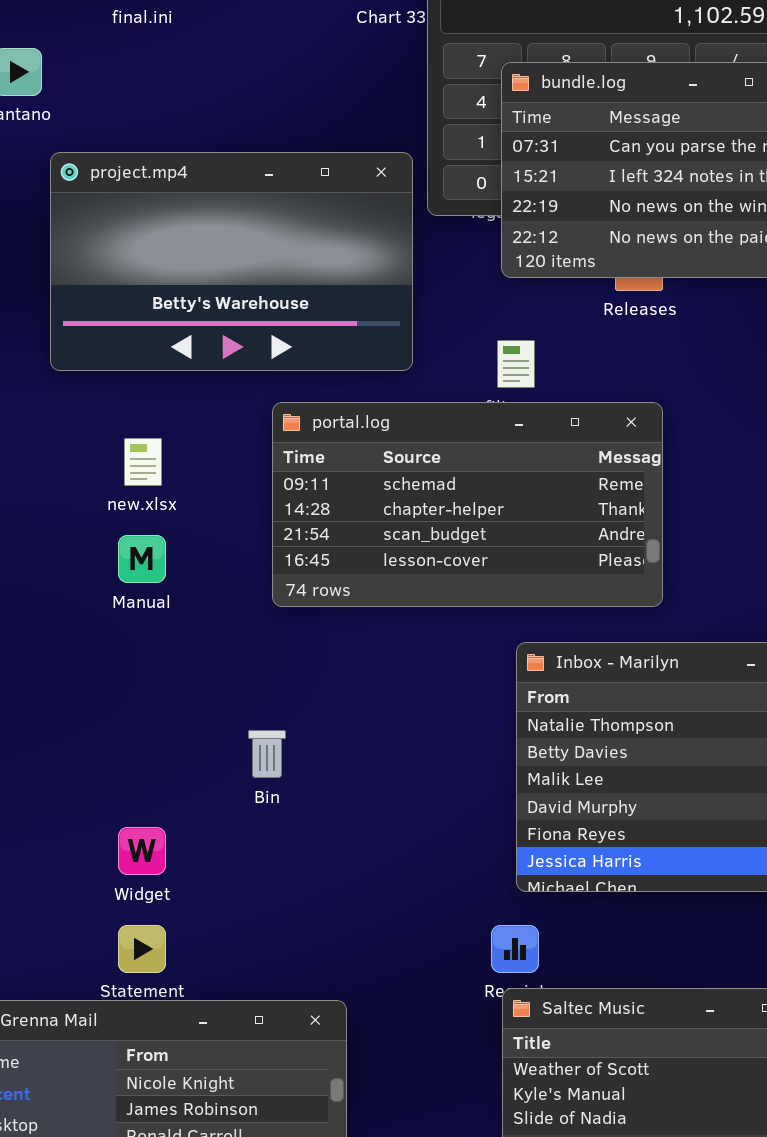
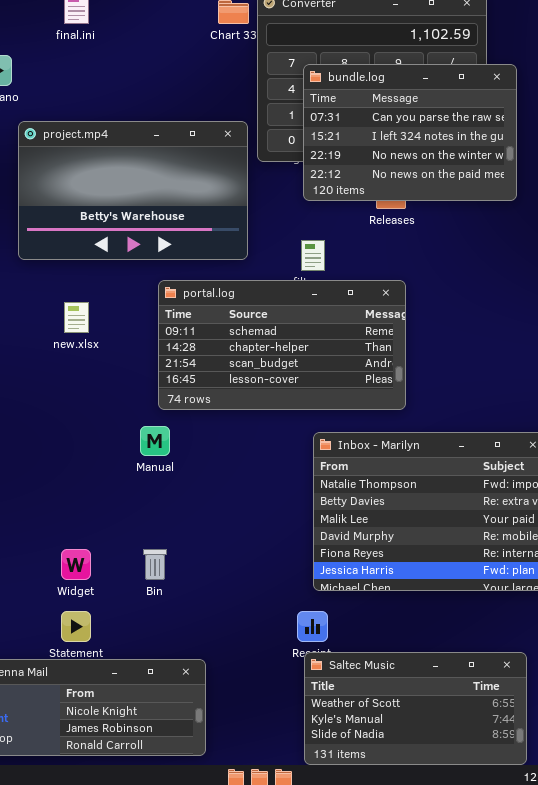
Manual: [118,535,166,583] -> [140,426,170,456], moved
Bin: [248,730,286,778] -> [143,549,167,580], moved

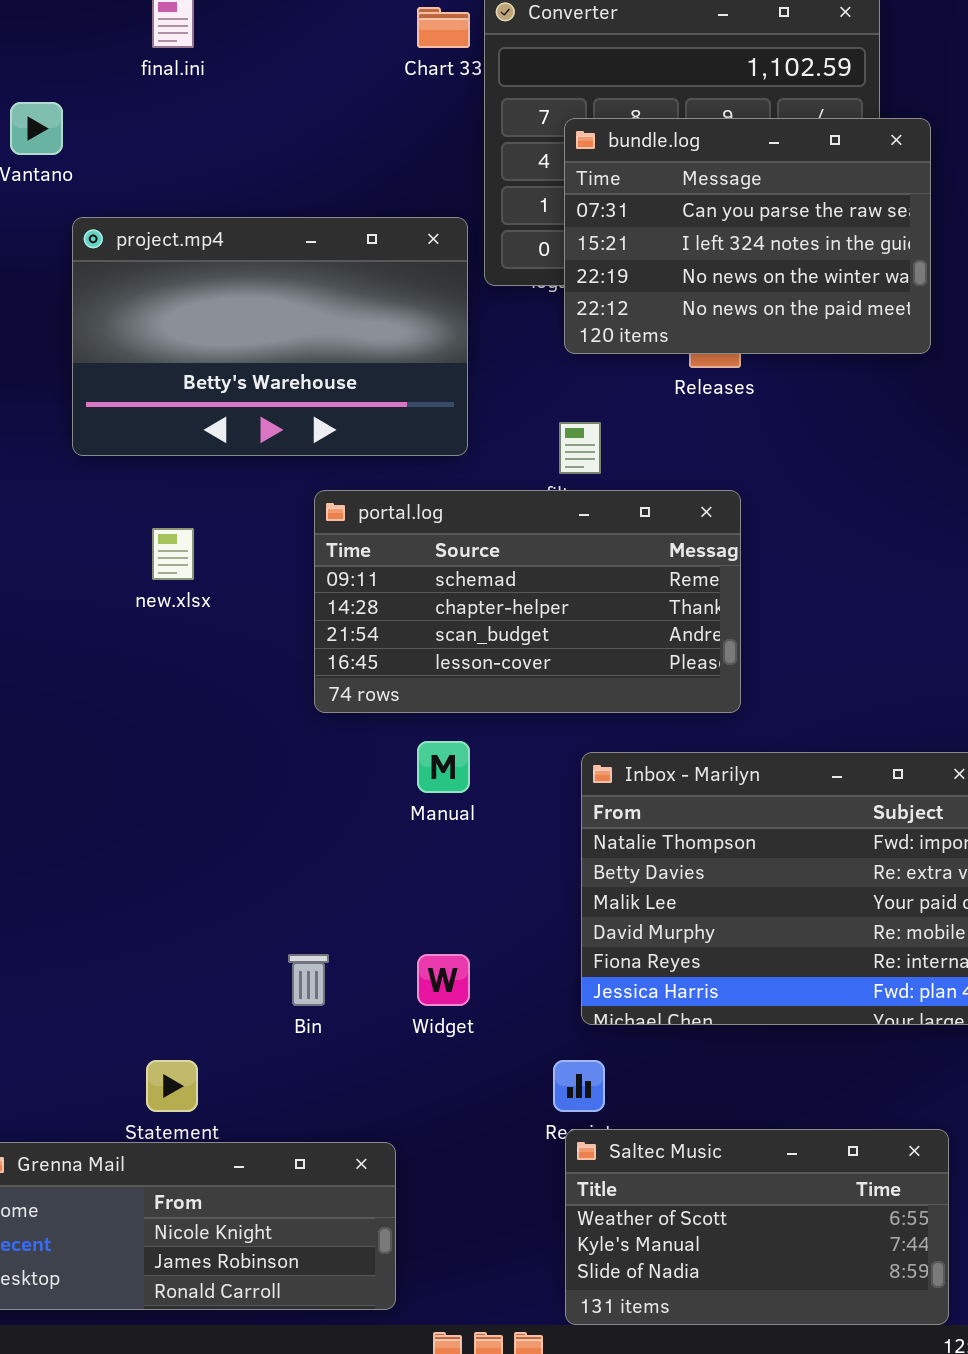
Manual: [140,426,170,456] -> [417,741,470,793], moved
Widget: [61,549,91,580] -> [417,954,470,1006], moved

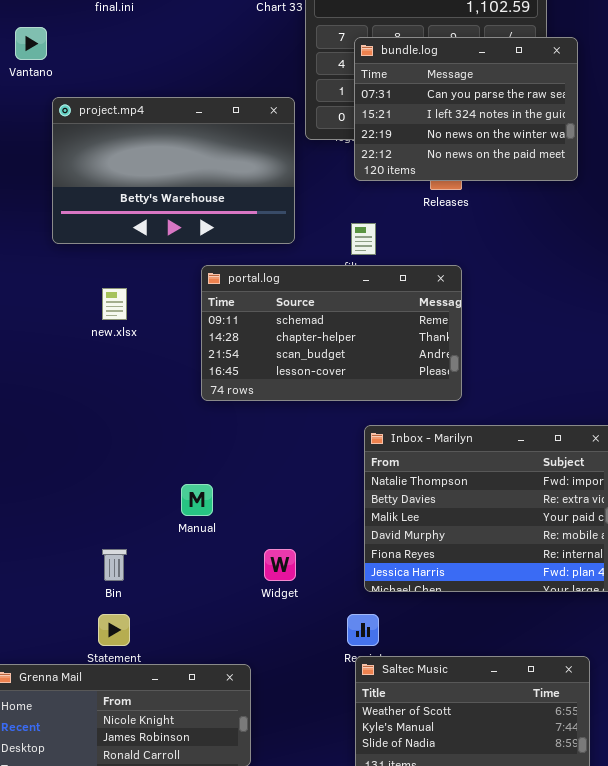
Manual: [417,741,470,793] -> [181,484,213,516], moved
Bin: [288,954,329,1006] -> [102,549,127,581], moved

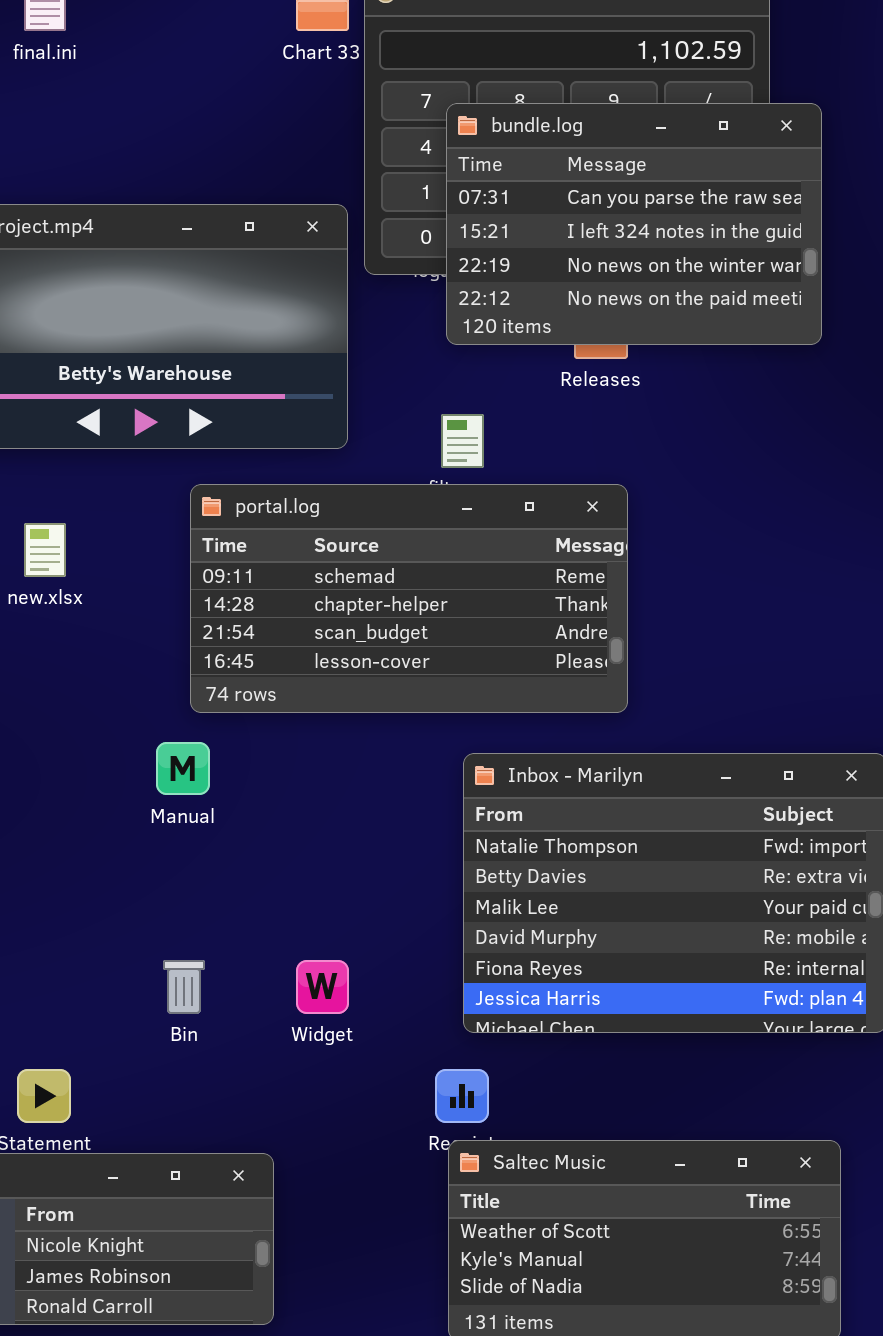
Manual: [181,484,213,516] -> [156,742,210,795], moved
Bin: [102,549,127,581] -> [163,960,205,1014], moved

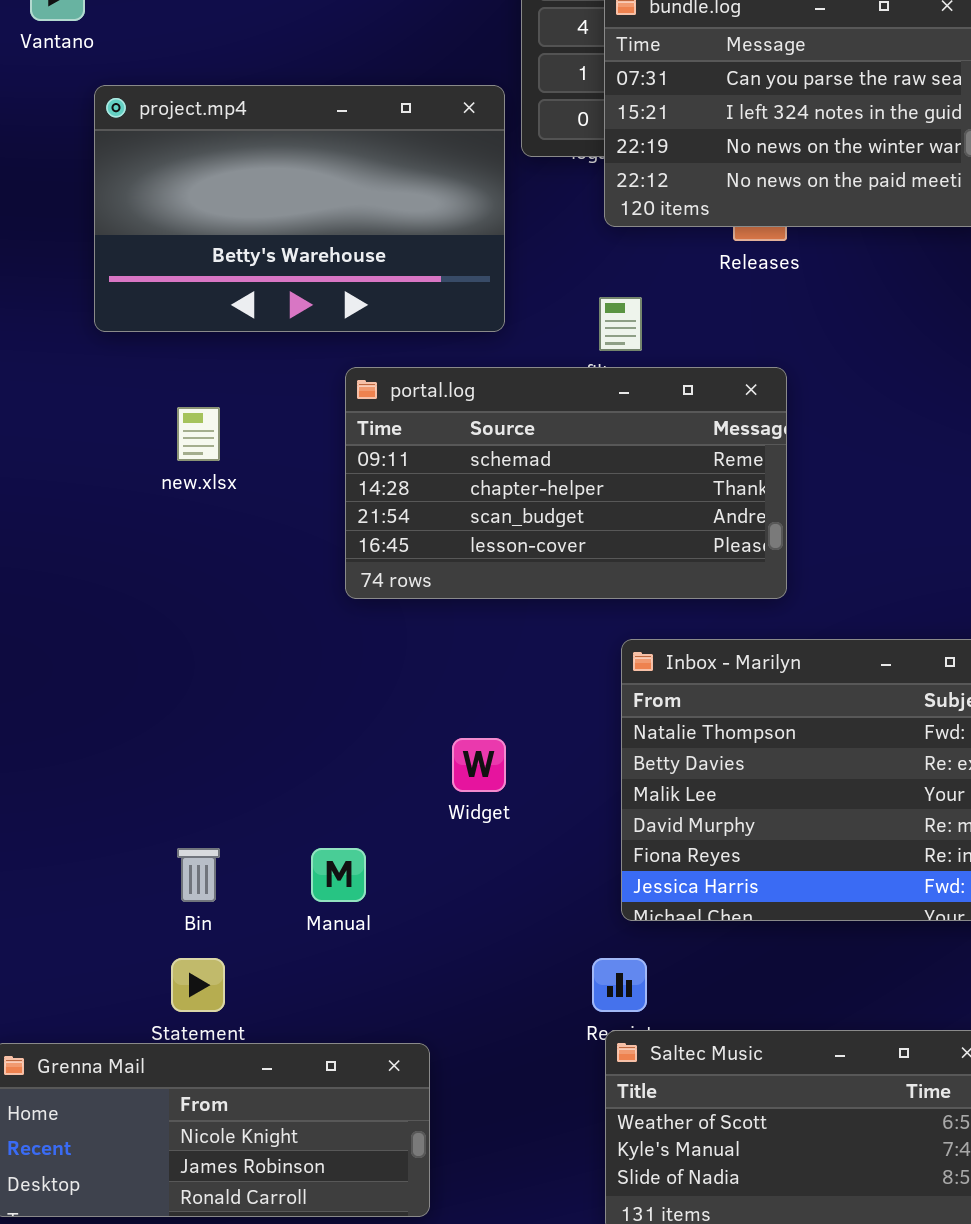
Manual: [156,742,210,795] -> [311,848,366,902], moved
Bin: [163,960,205,1014] -> [177,848,220,902], moved
Widget: [296,960,349,1014] -> [452,738,506,792], moved

